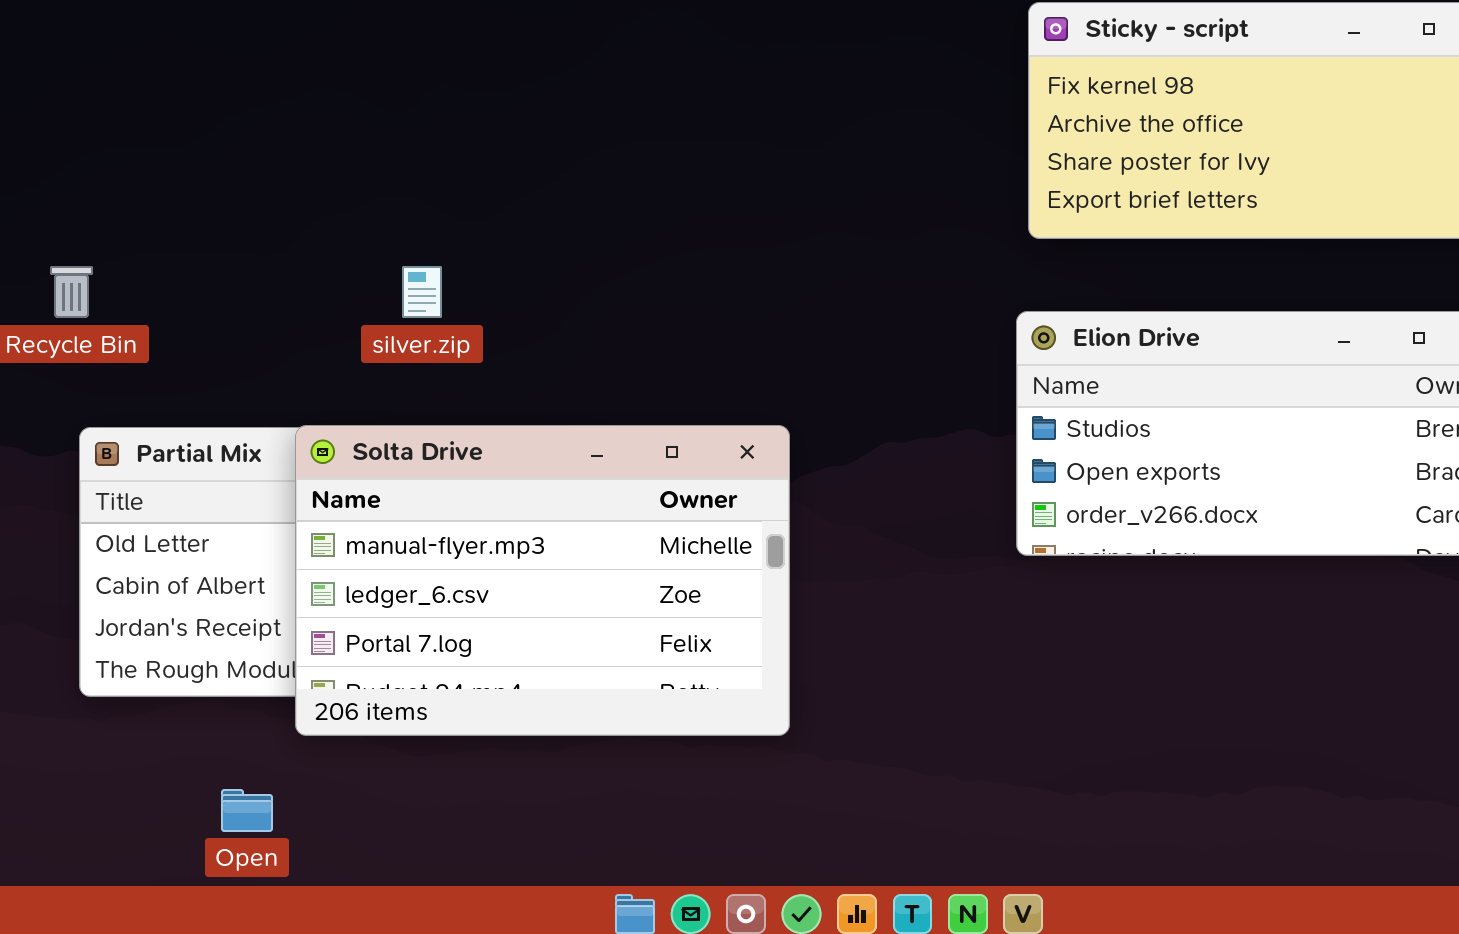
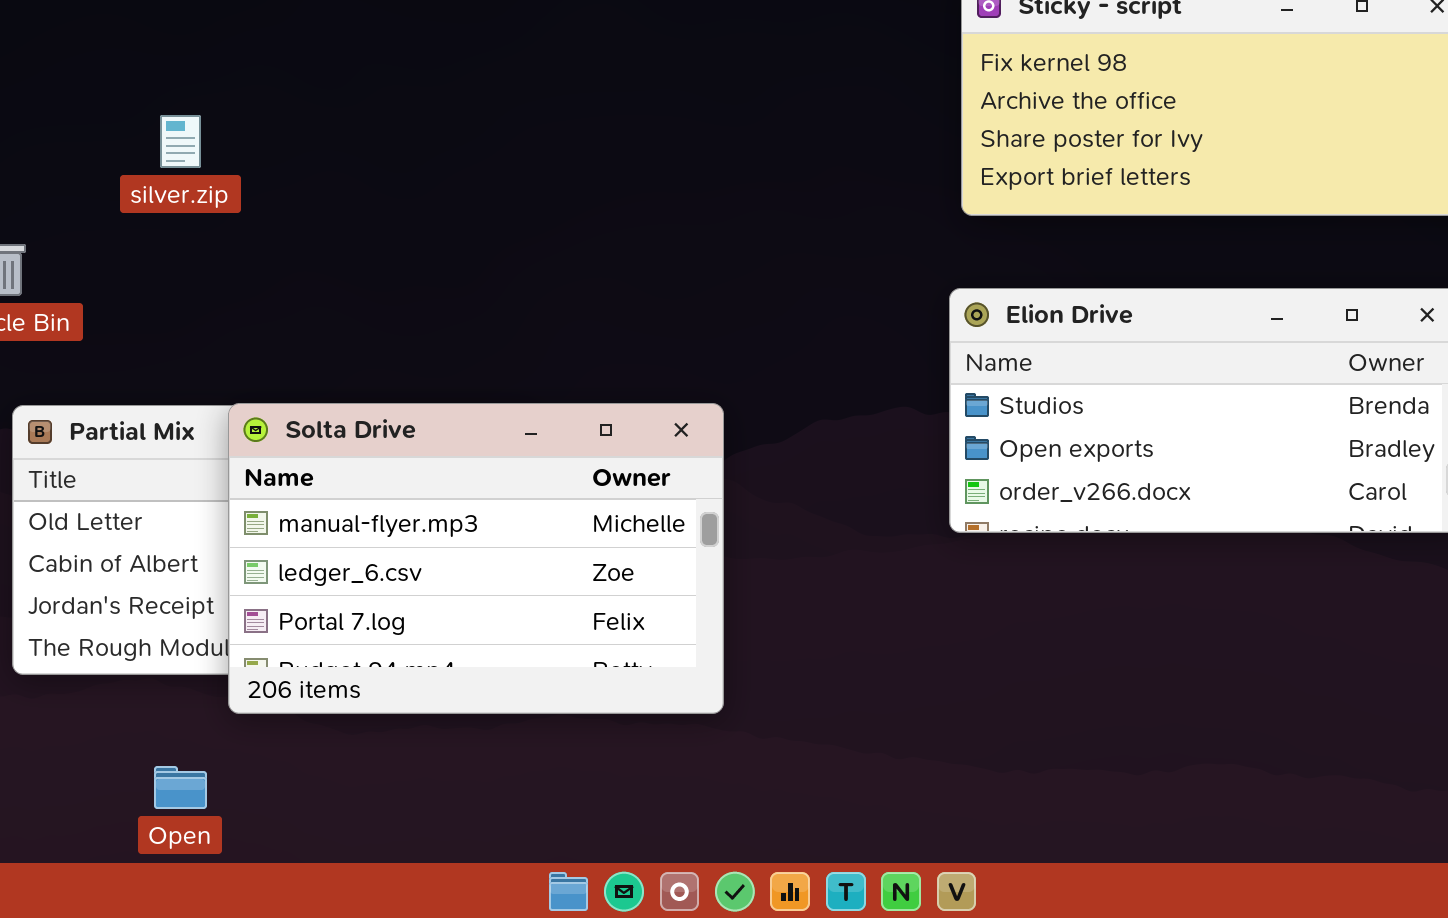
silver.zip: [402,266,442,318] -> [160,115,201,168], moved

